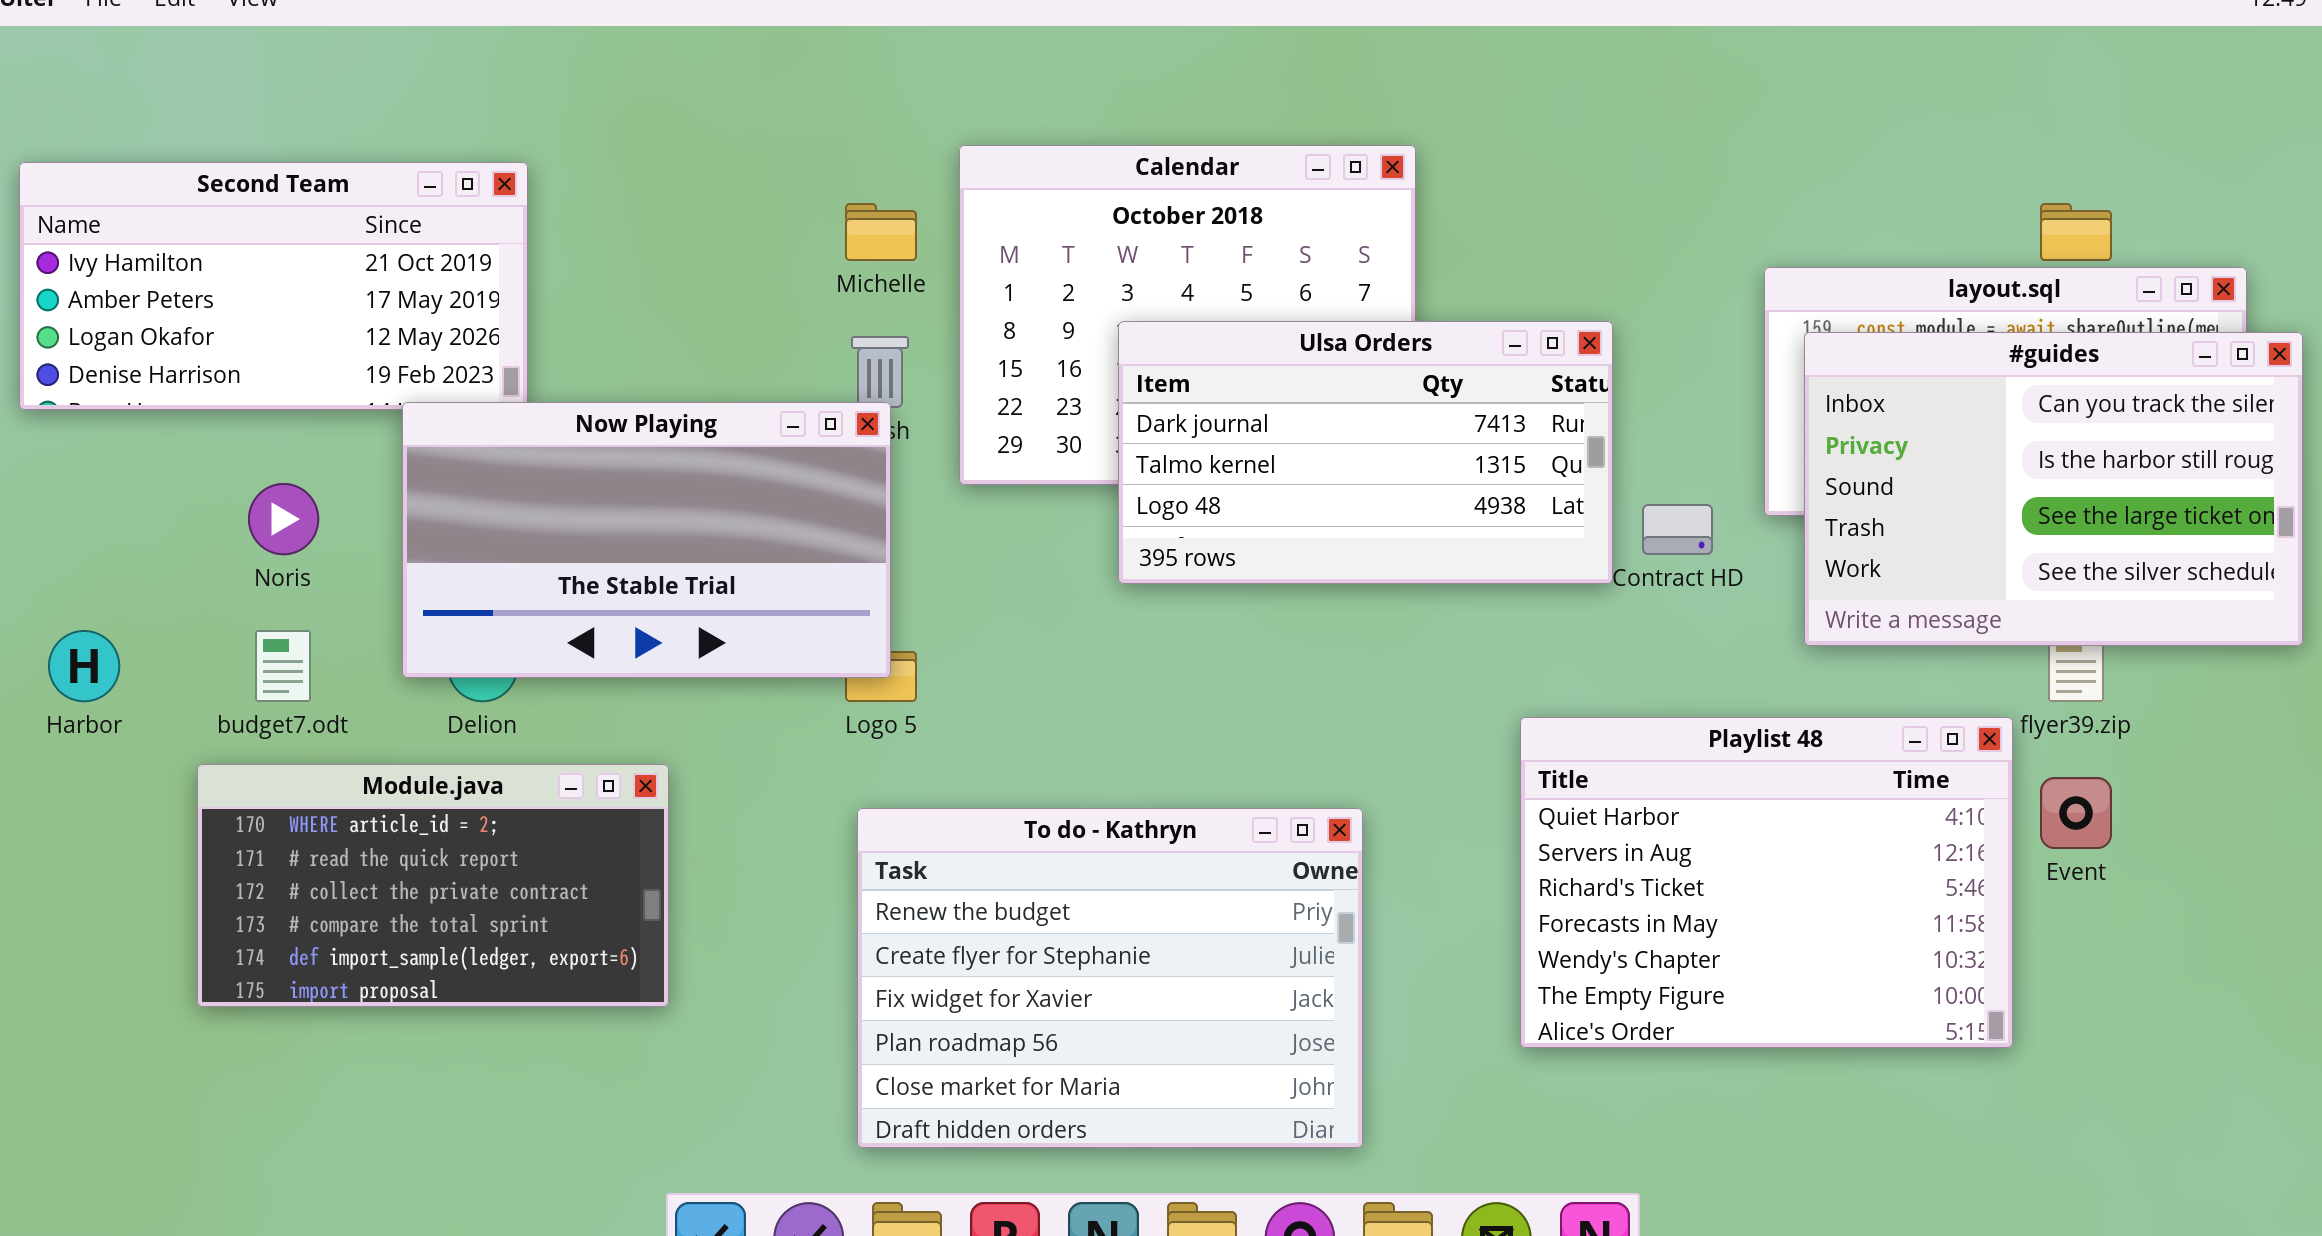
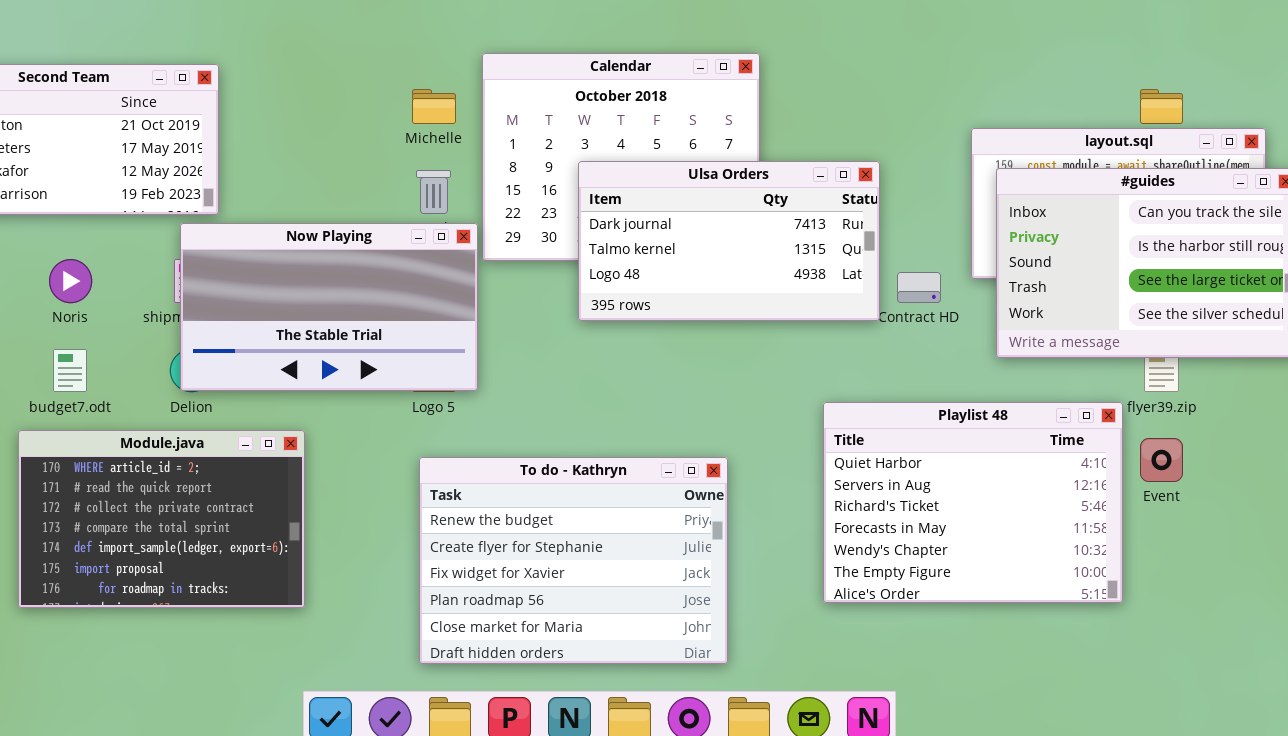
Now Playing: [402,402,891,678] -> [180,223,478,391], moved
Module.java: [197,764,669,1007] -> [18,430,305,608], resized

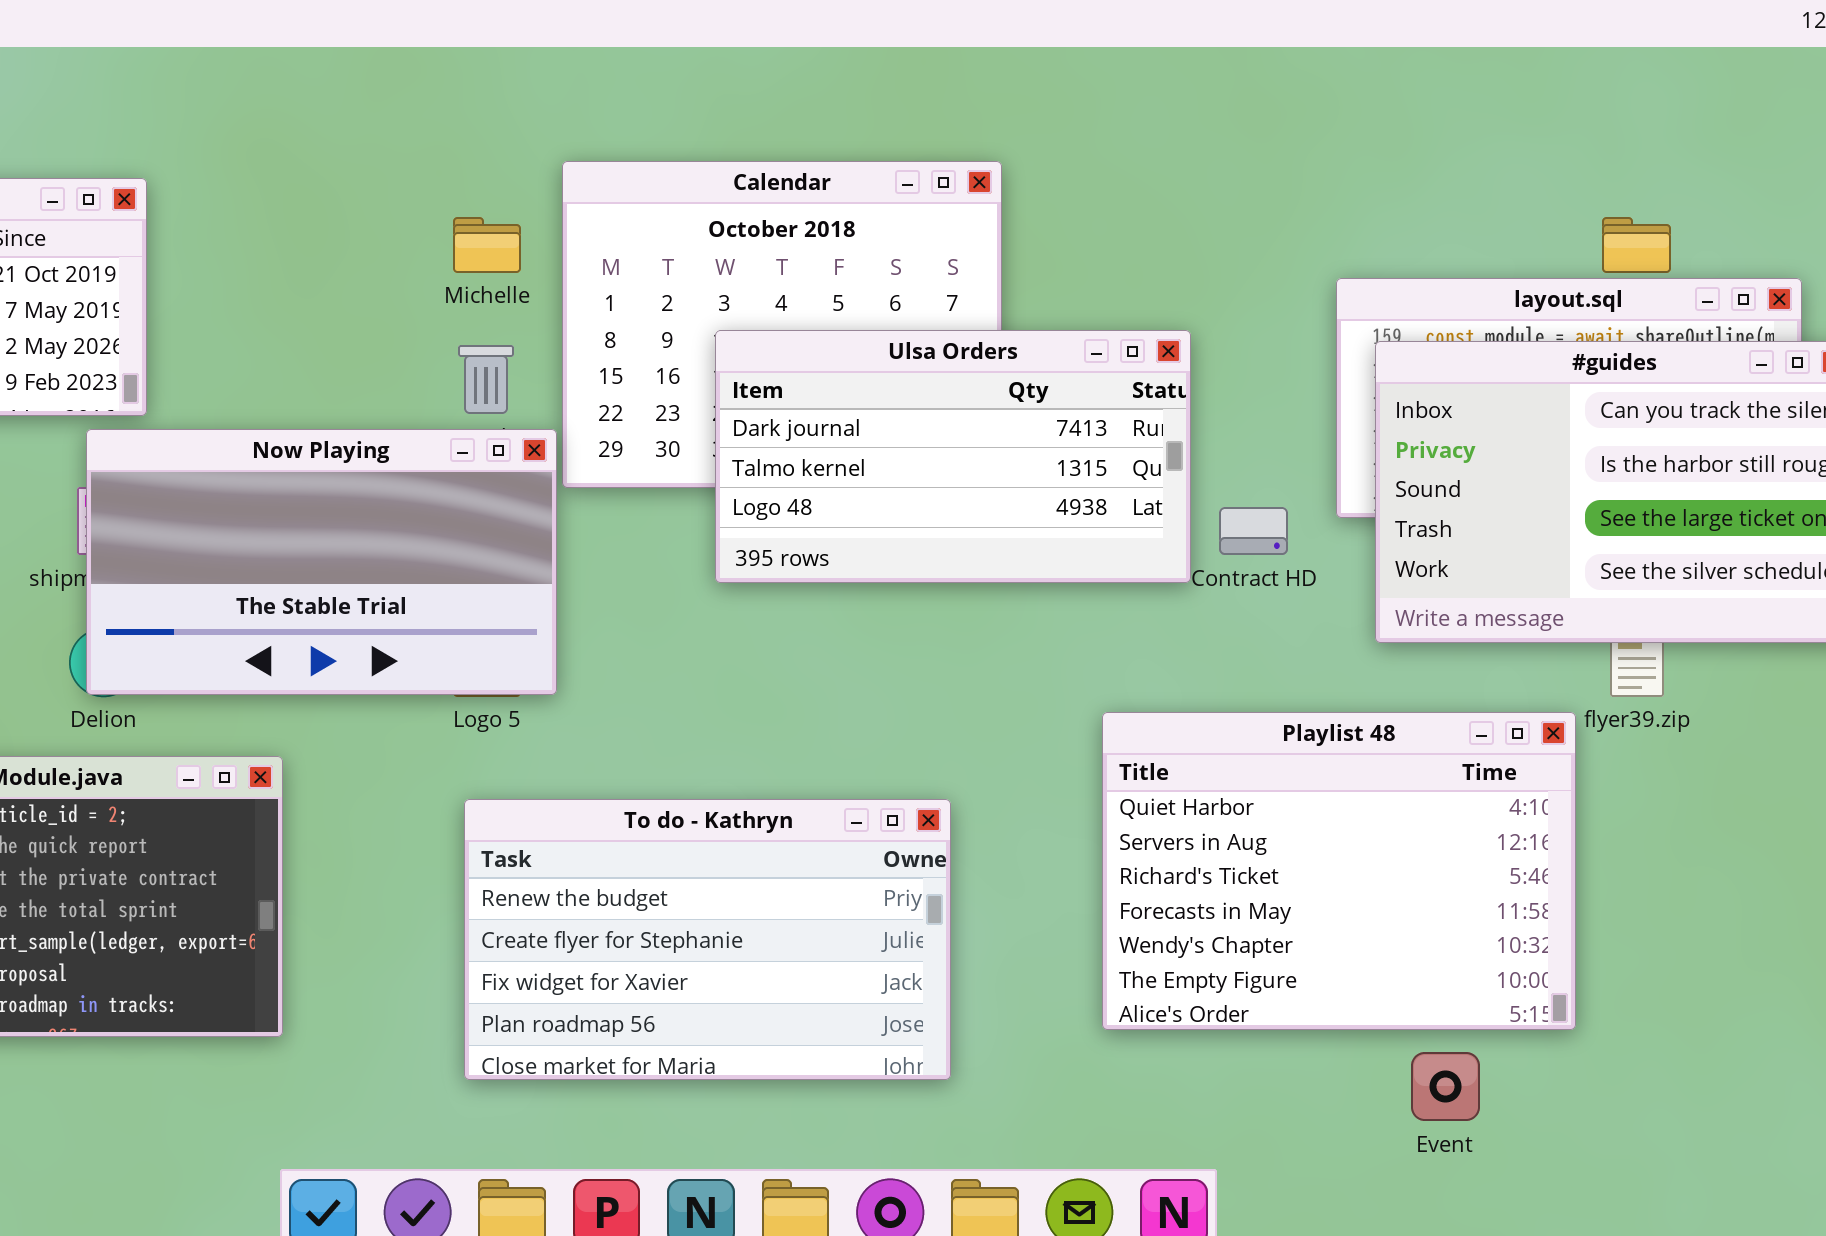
Event: [1140,438,1183,482] -> [1411,1052,1480,1121], moved
To do - Kathryn: [419,457,728,664] -> [464,799,951,1080], resized

